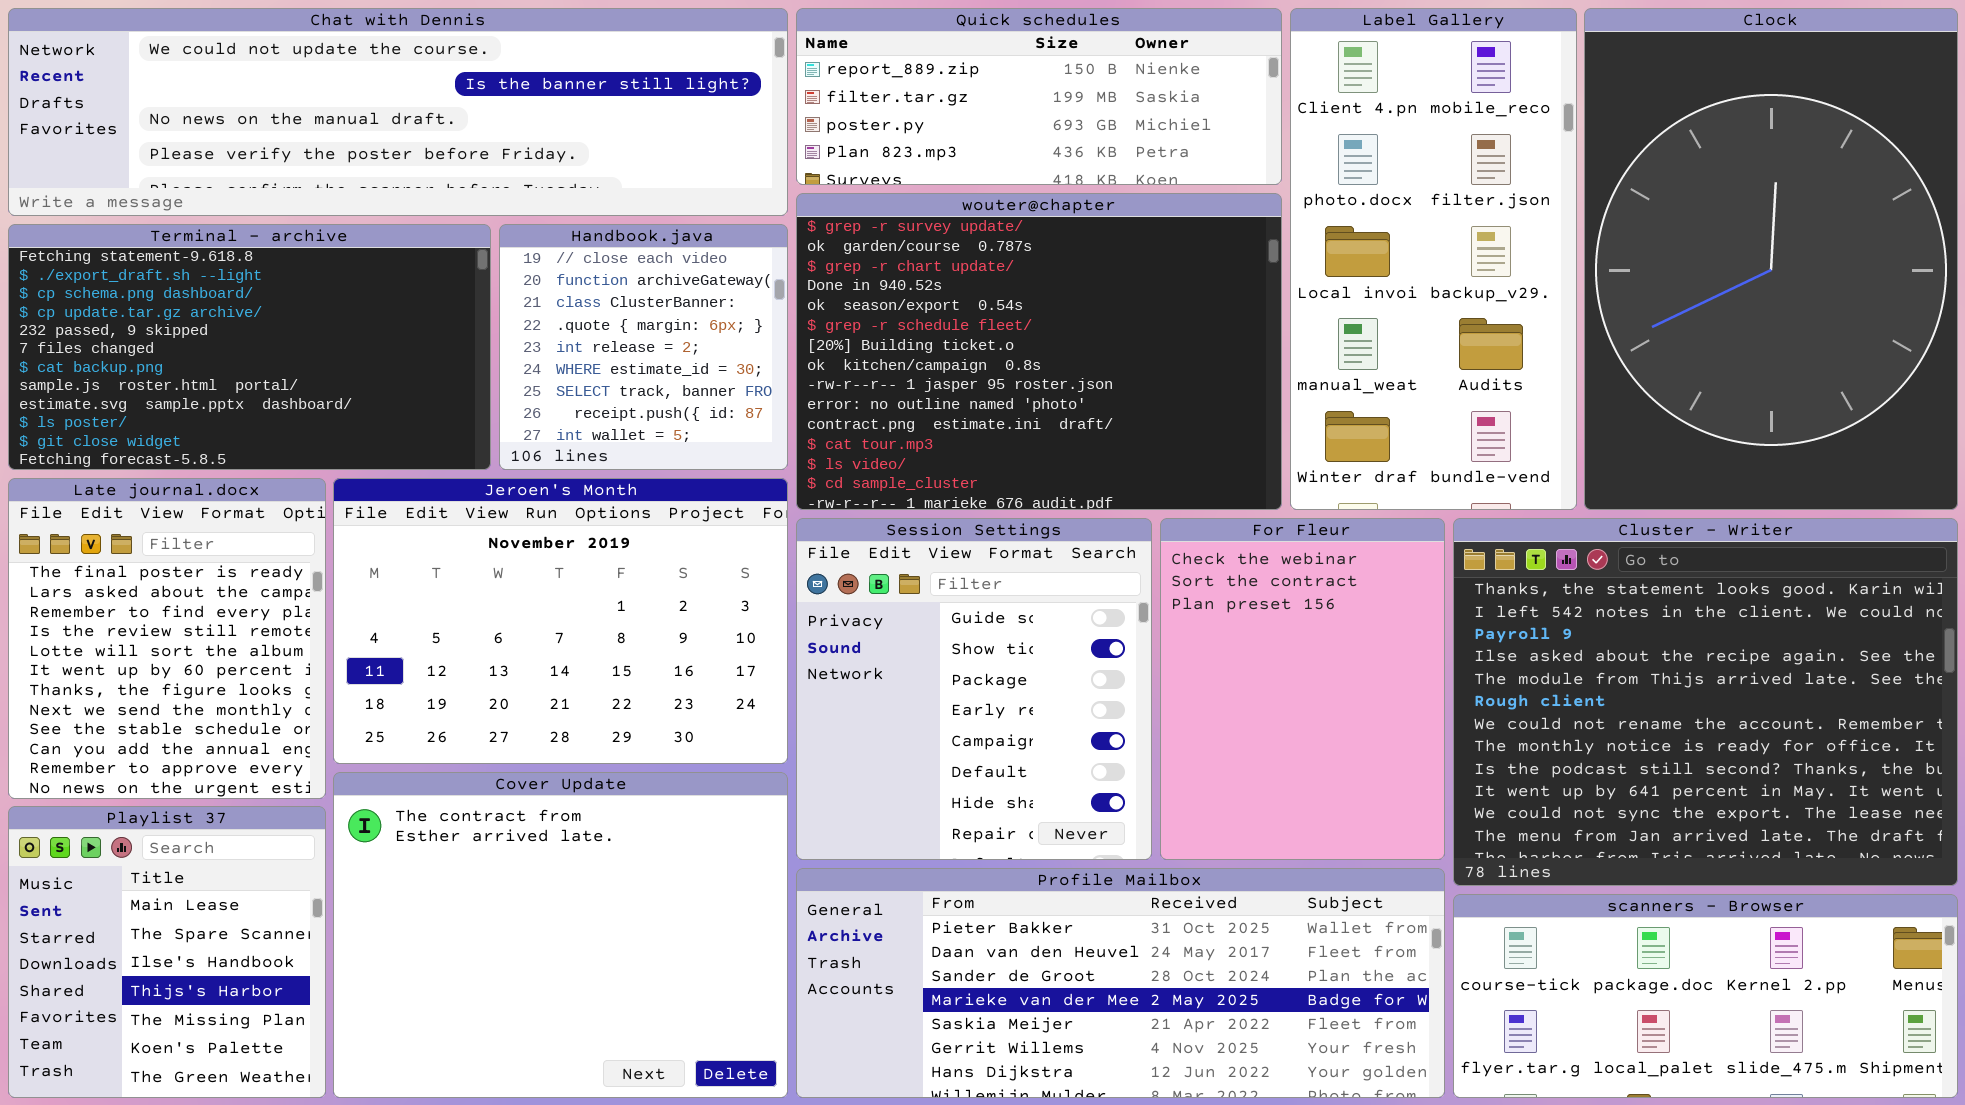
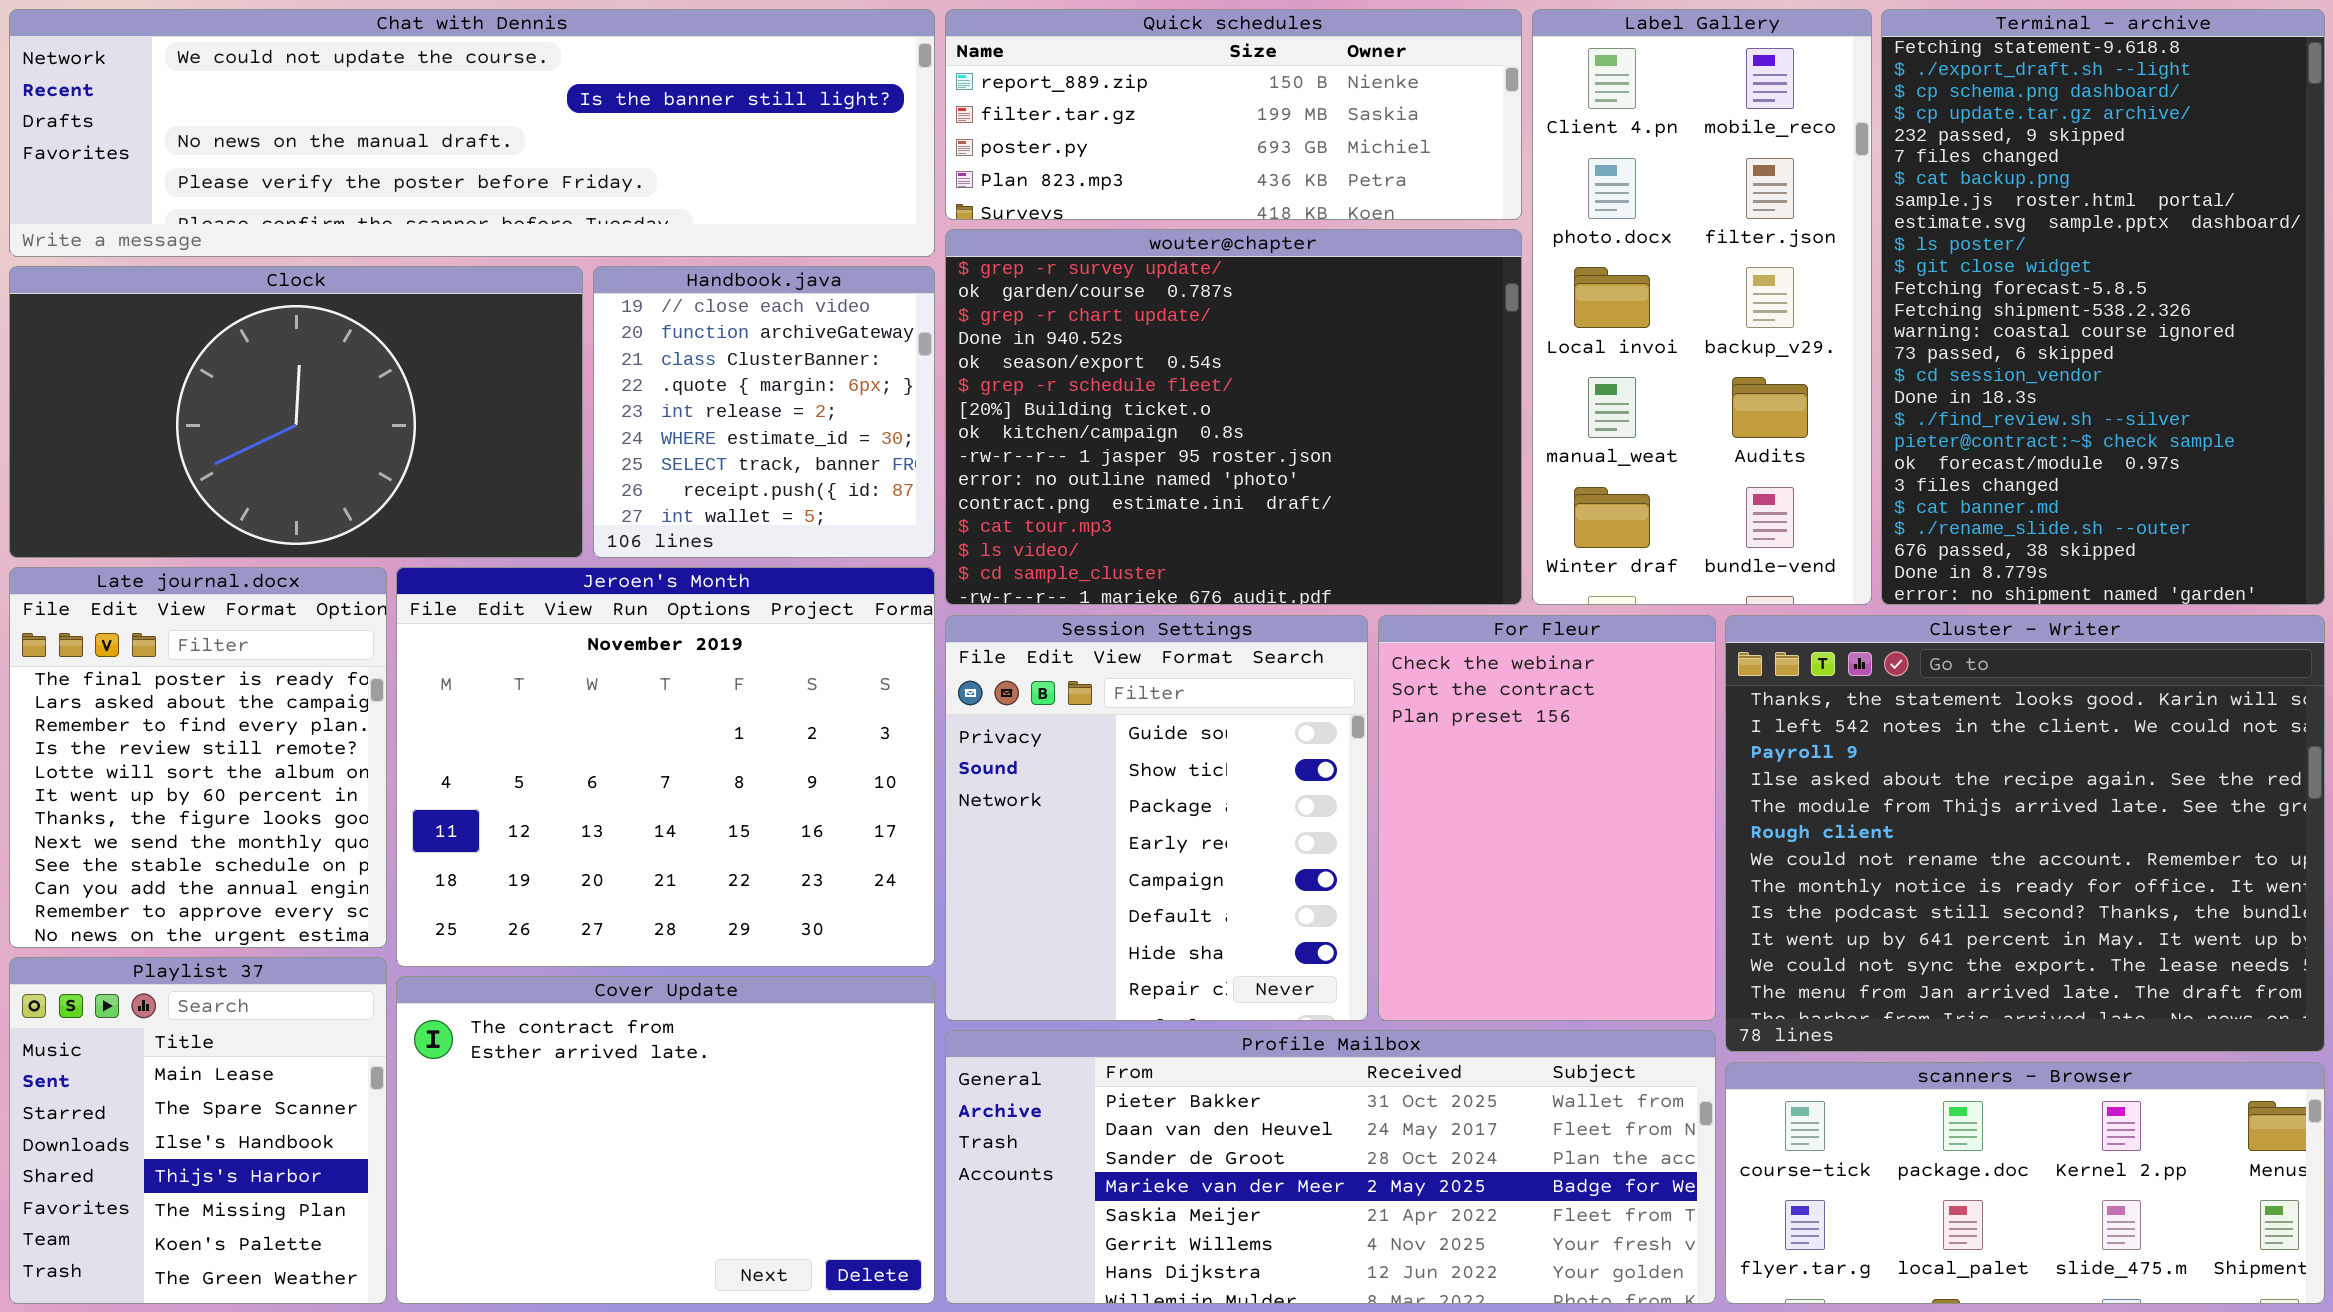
Clock: [1584,8,1958,510] -> [9,266,583,558], moved, resized
Terminal - archive: [8,224,491,470] -> [1881,9,2325,605], moved, resized
Jeroen's Month: [333,478,788,764] -> [396,567,935,967], resized
Cover Update: [333,772,788,1098] -> [396,976,935,1304], resized

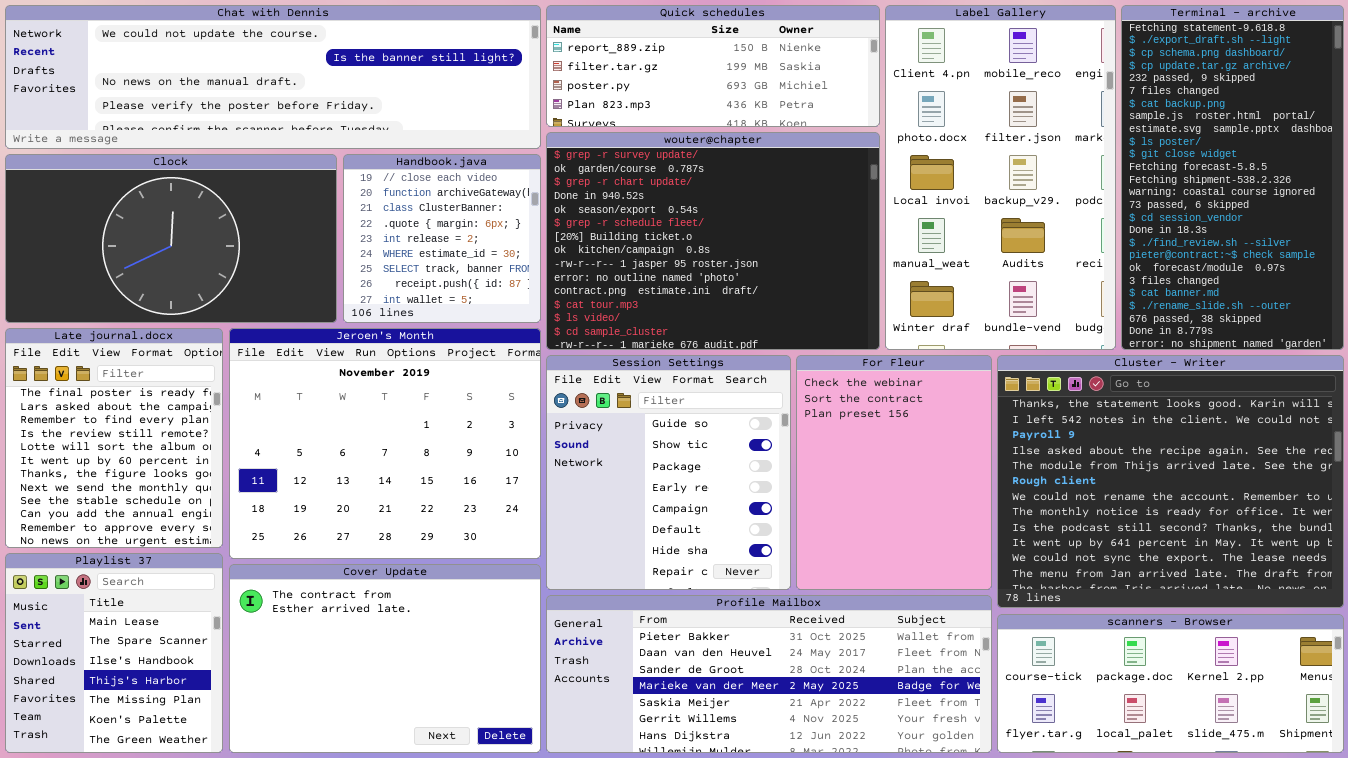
Label Gallery: [1532,9,1872,605] -> [885,5,1116,350], resized
Terminal - archive: [1881,9,2325,605] -> [1121,5,1344,350], resized

